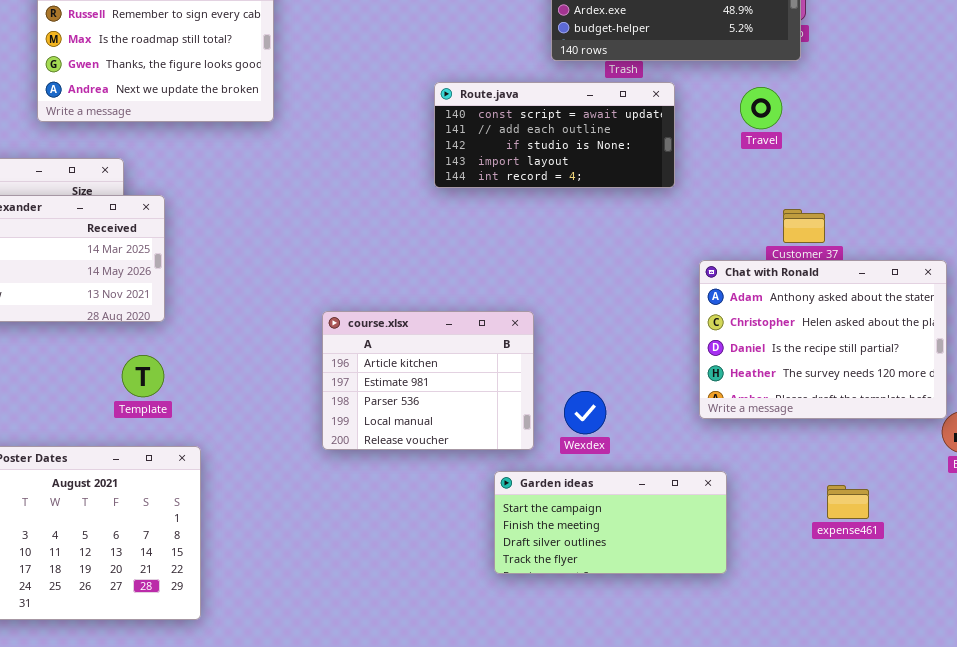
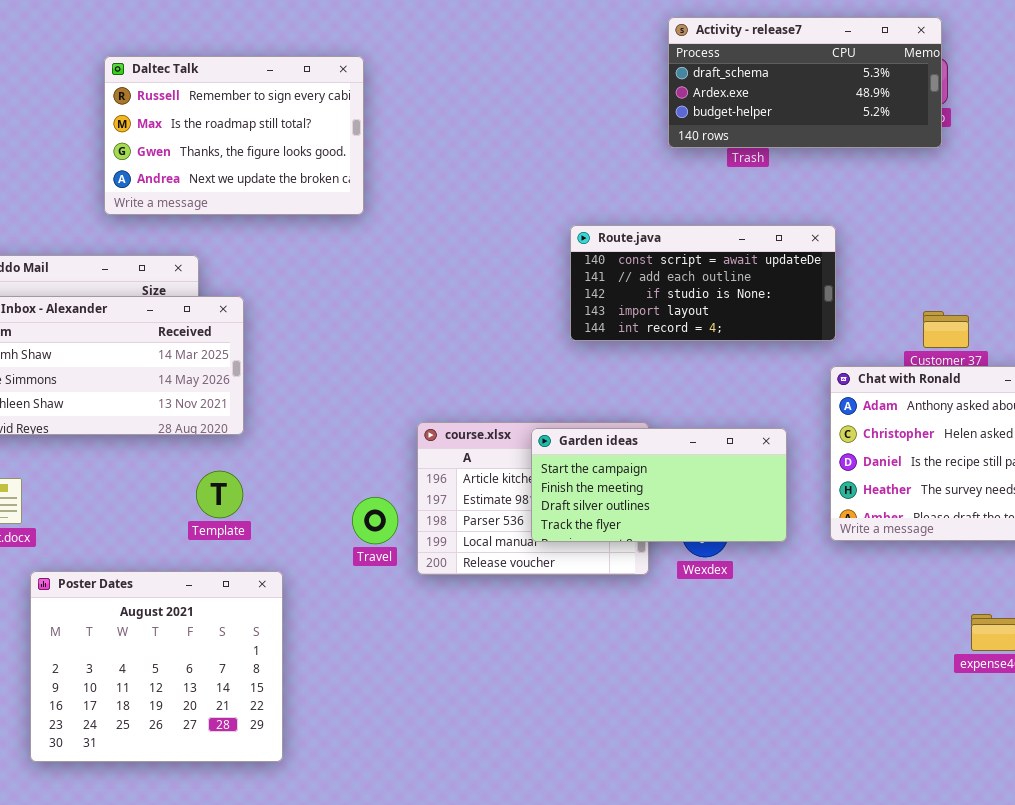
Route.java: [434,82,675,188] -> [570,225,836,341], moved
Travel: [740,87,782,129] -> [352,497,398,544], moved
Garden ideas: [494,471,727,574] -> [531,428,787,542], moved

